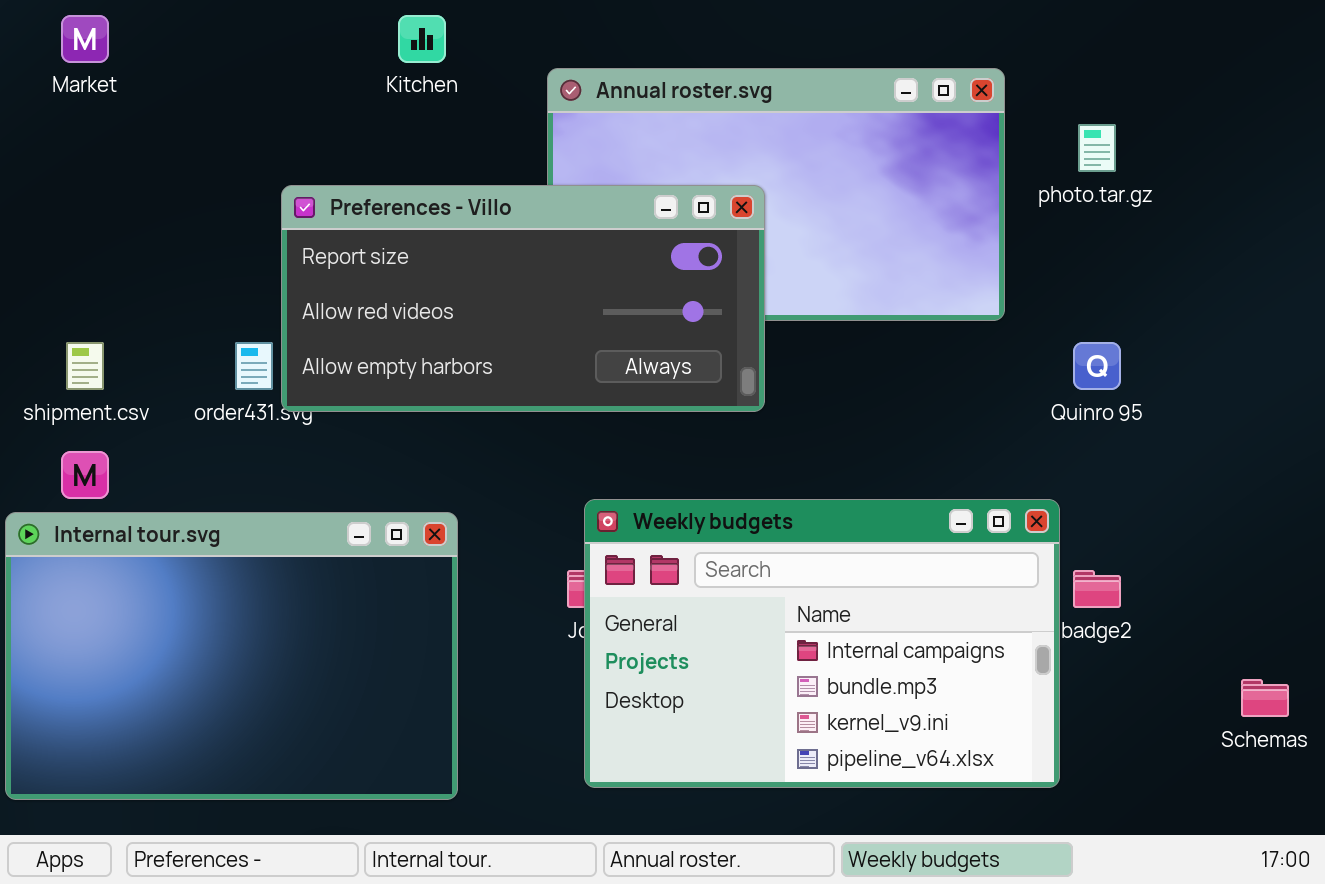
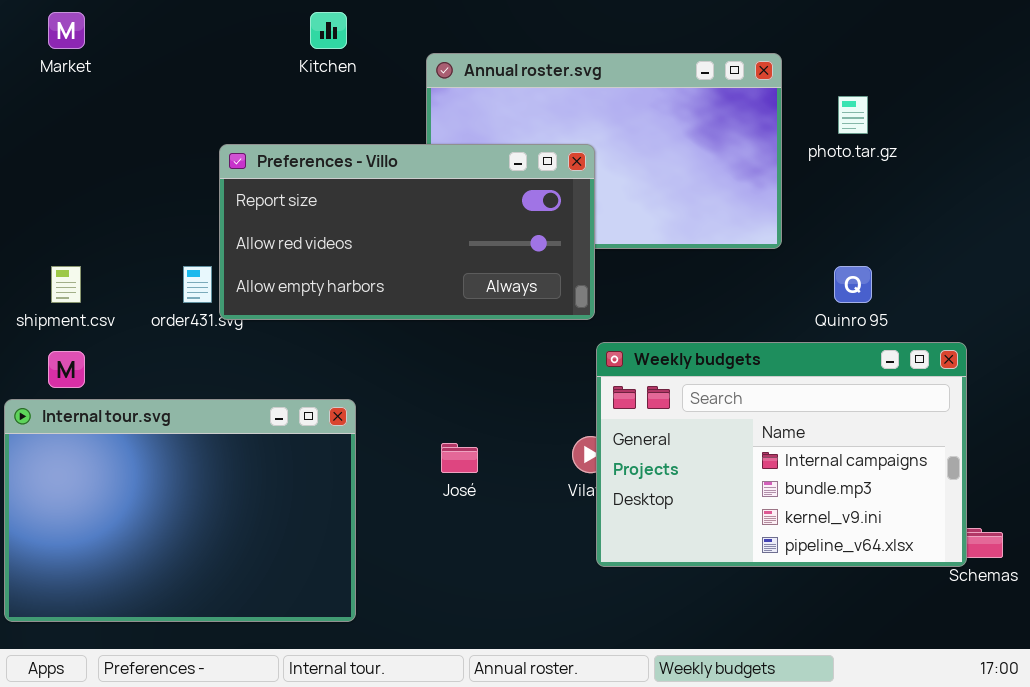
Weekly budgets: [584,499,1060,788] -> [596,342,967,567], moved

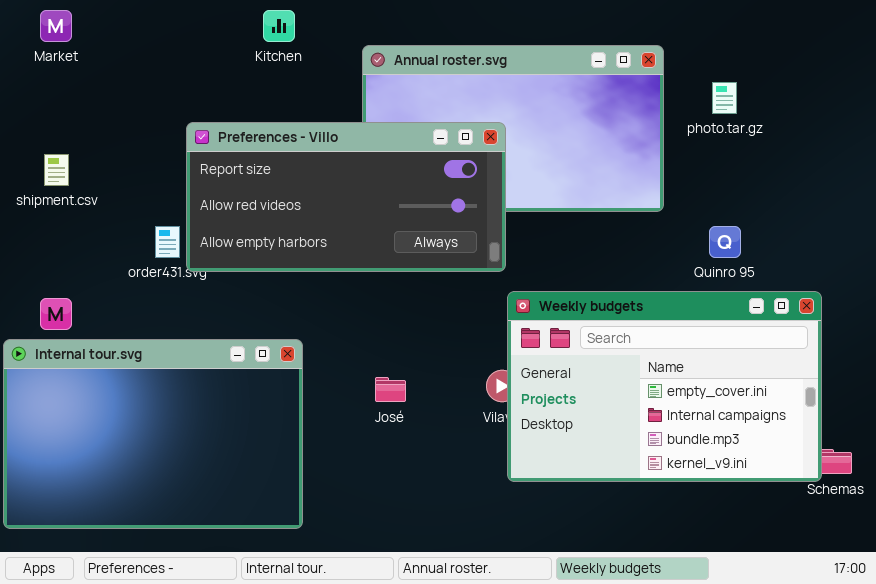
shipment.csv: [51,266,81,303] -> [44,154,69,186], moved
Weekly budgets: [596,342,967,567] -> [507,291,822,482], scrolled up 1 row

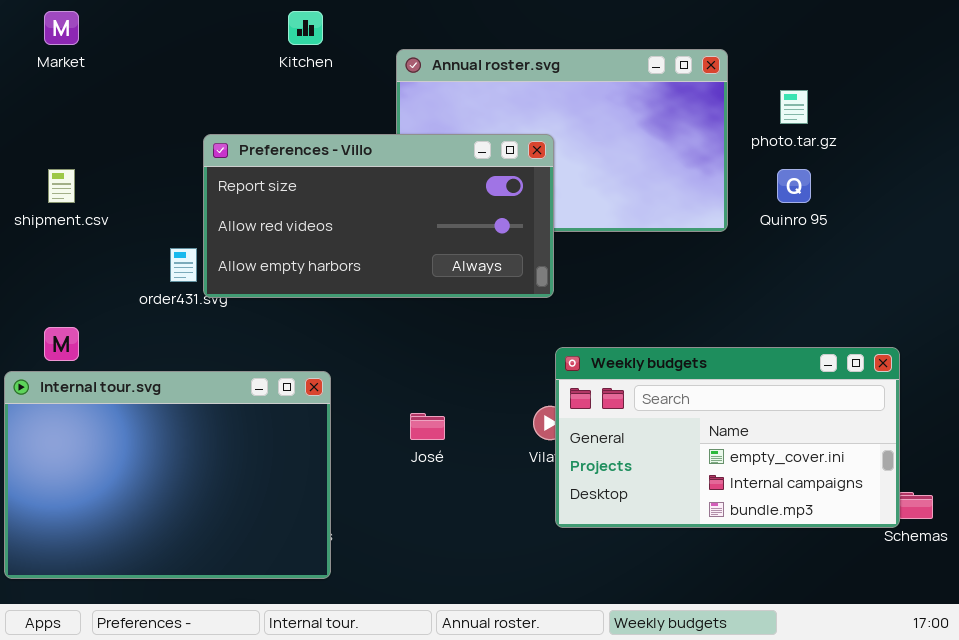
Quinro 95: [709,226,741,258] -> [777,169,811,203], moved
Weekly budgets: [507,291,822,482] -> [555,347,900,528], resized

